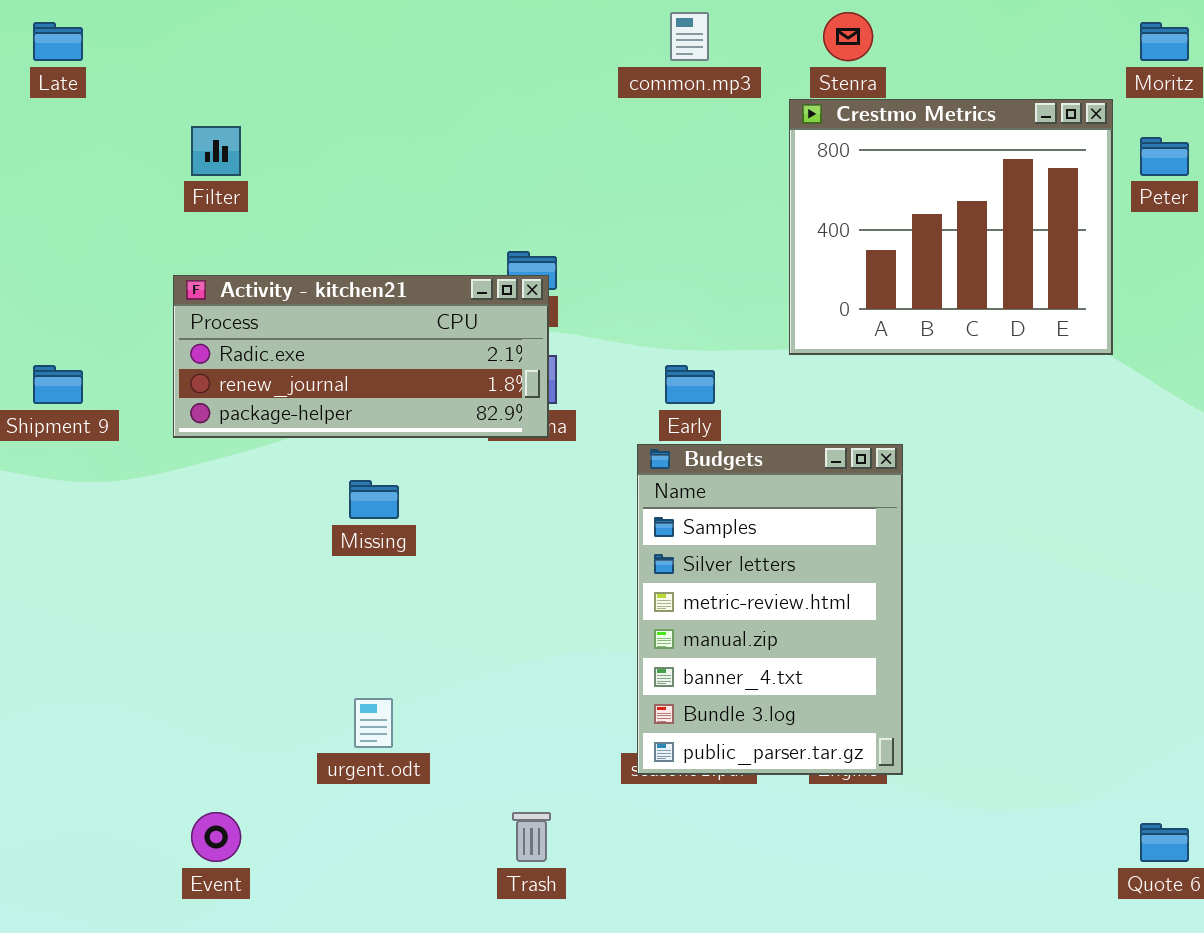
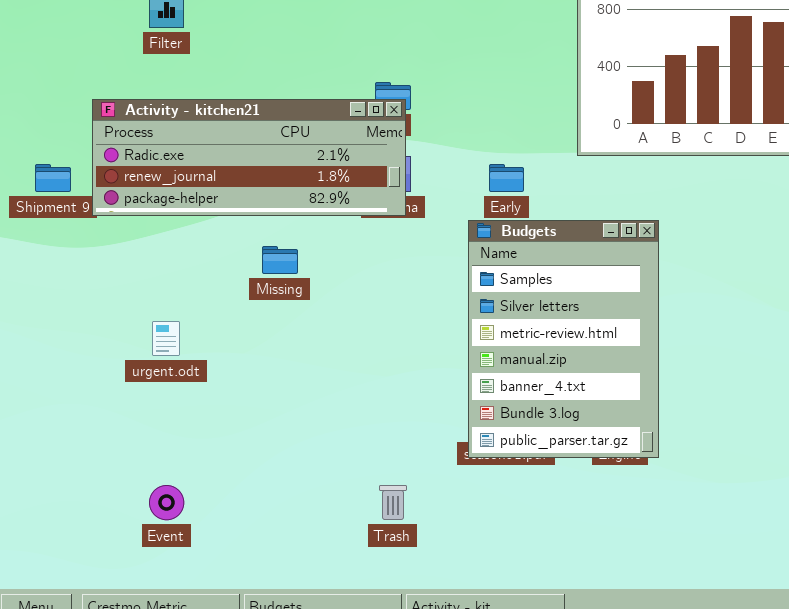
Activity - kitchen21: [173,275,549,438] -> [92,99,406,216], resized
urgent.odt: [354,698,393,748] -> [152,321,180,356], moved

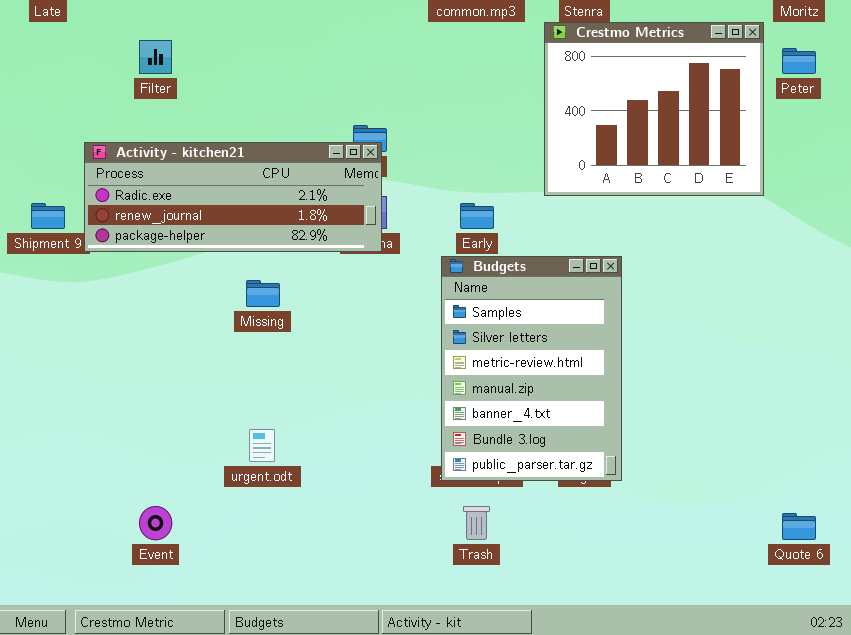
urgent.odt: [152,321,180,356] -> [249,429,275,462], moved
Trash: [379,485,407,520] -> [463,506,490,540], moved

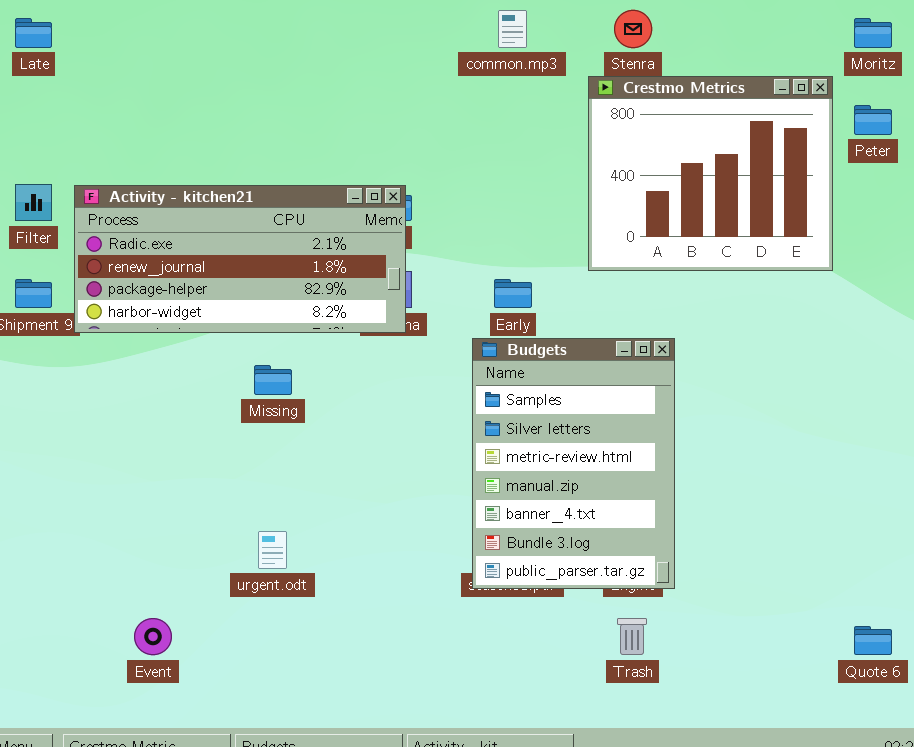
Filter: [139,40,172,74] -> [15,184,52,221], moved
Activity - kitchen21: [84,142,382,252] -> [74,185,406,333], resized
Trash: [463,506,490,540] -> [617,618,647,655], moved

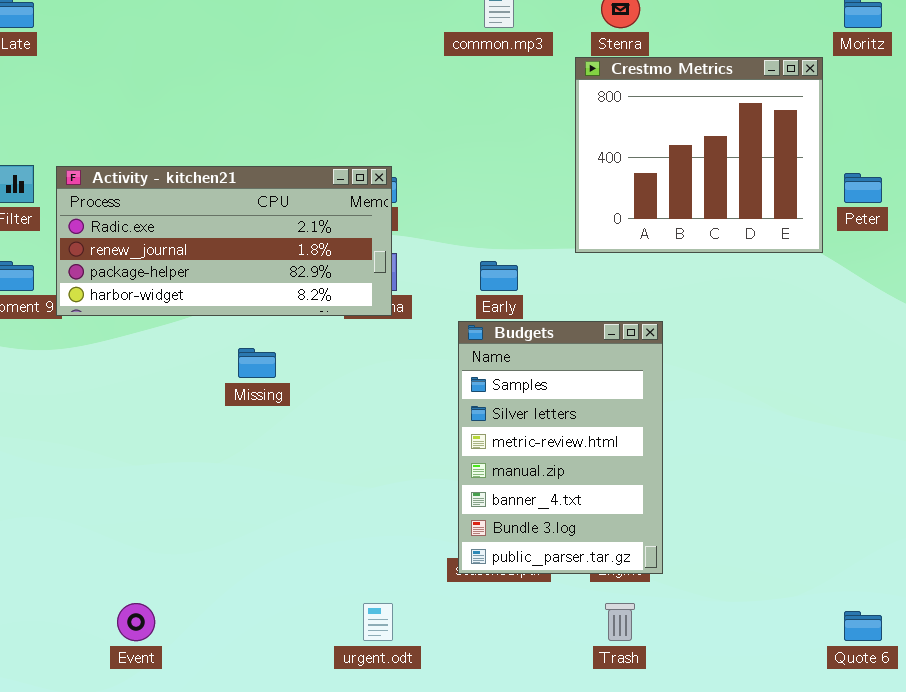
Peter: [854,105,892,135] -> [844,173,882,203], moved
urgent.odt: [258,531,287,569] -> [363,603,393,641], moved

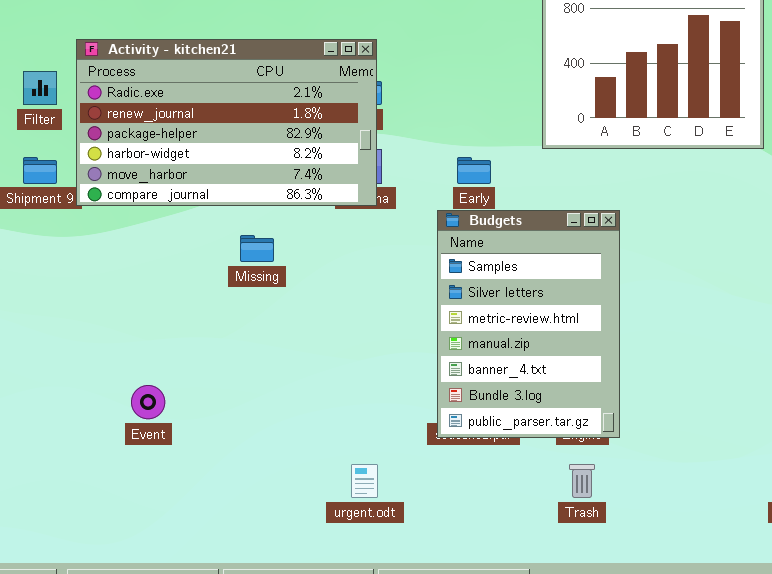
Activity - kitchen21: [56,166,392,316] -> [76,39,377,206], resized
Event: [117,603,155,641] -> [131,385,165,419], moved

